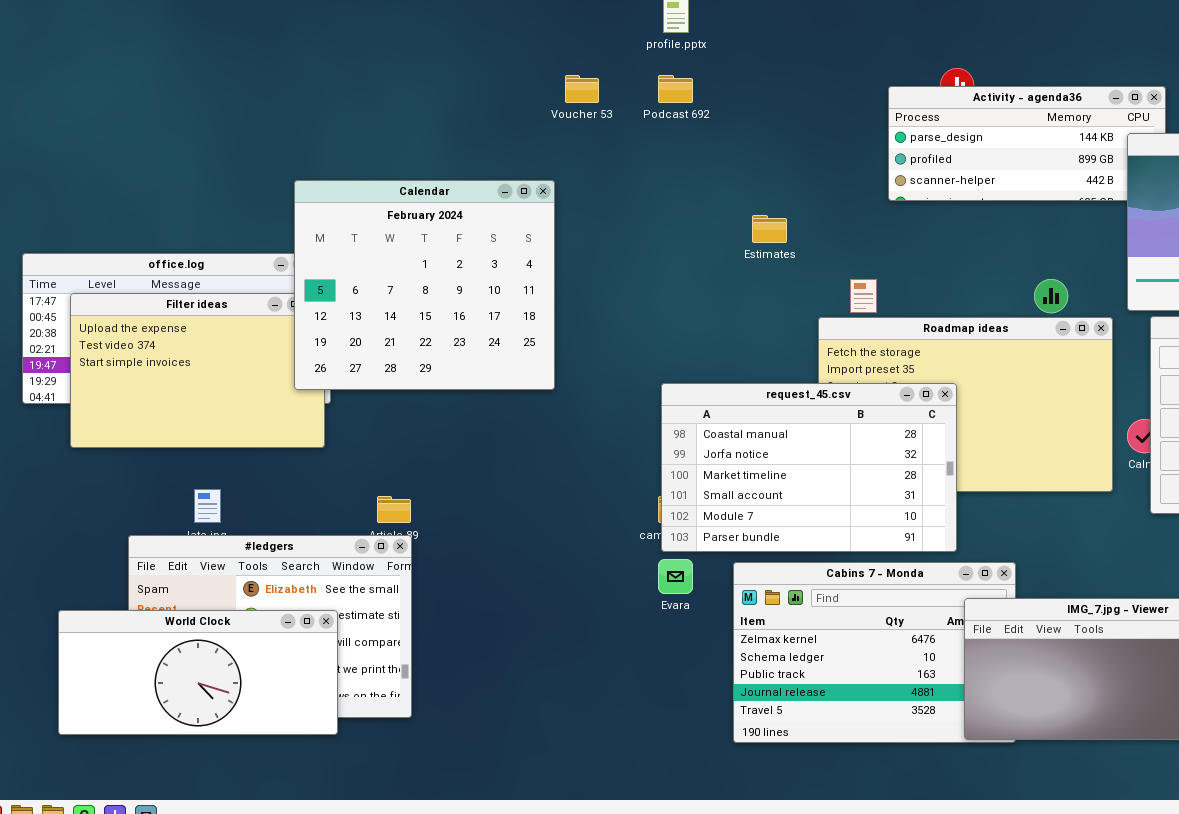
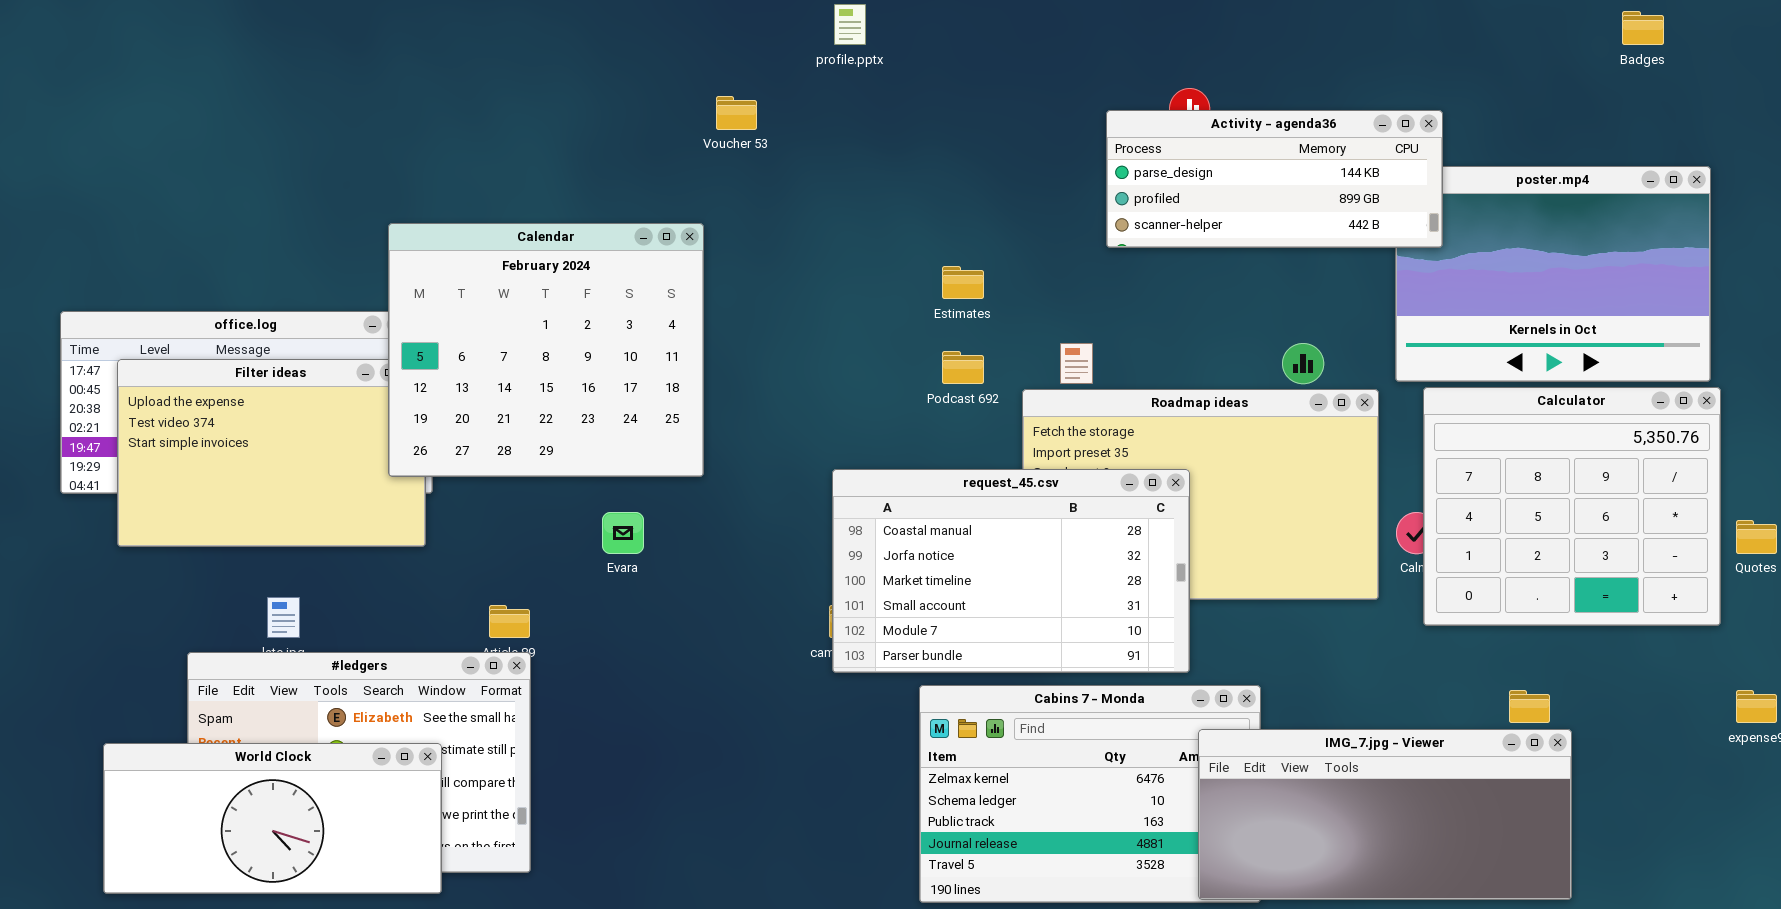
Podcast 692: [658,75,693,103] -> [942,351,984,384], moved
Activity - agenda36: [888,86,1166,201] -> [1106,110,1443,248], raised
Evara: [658,559,693,594] -> [602,512,644,554], moved

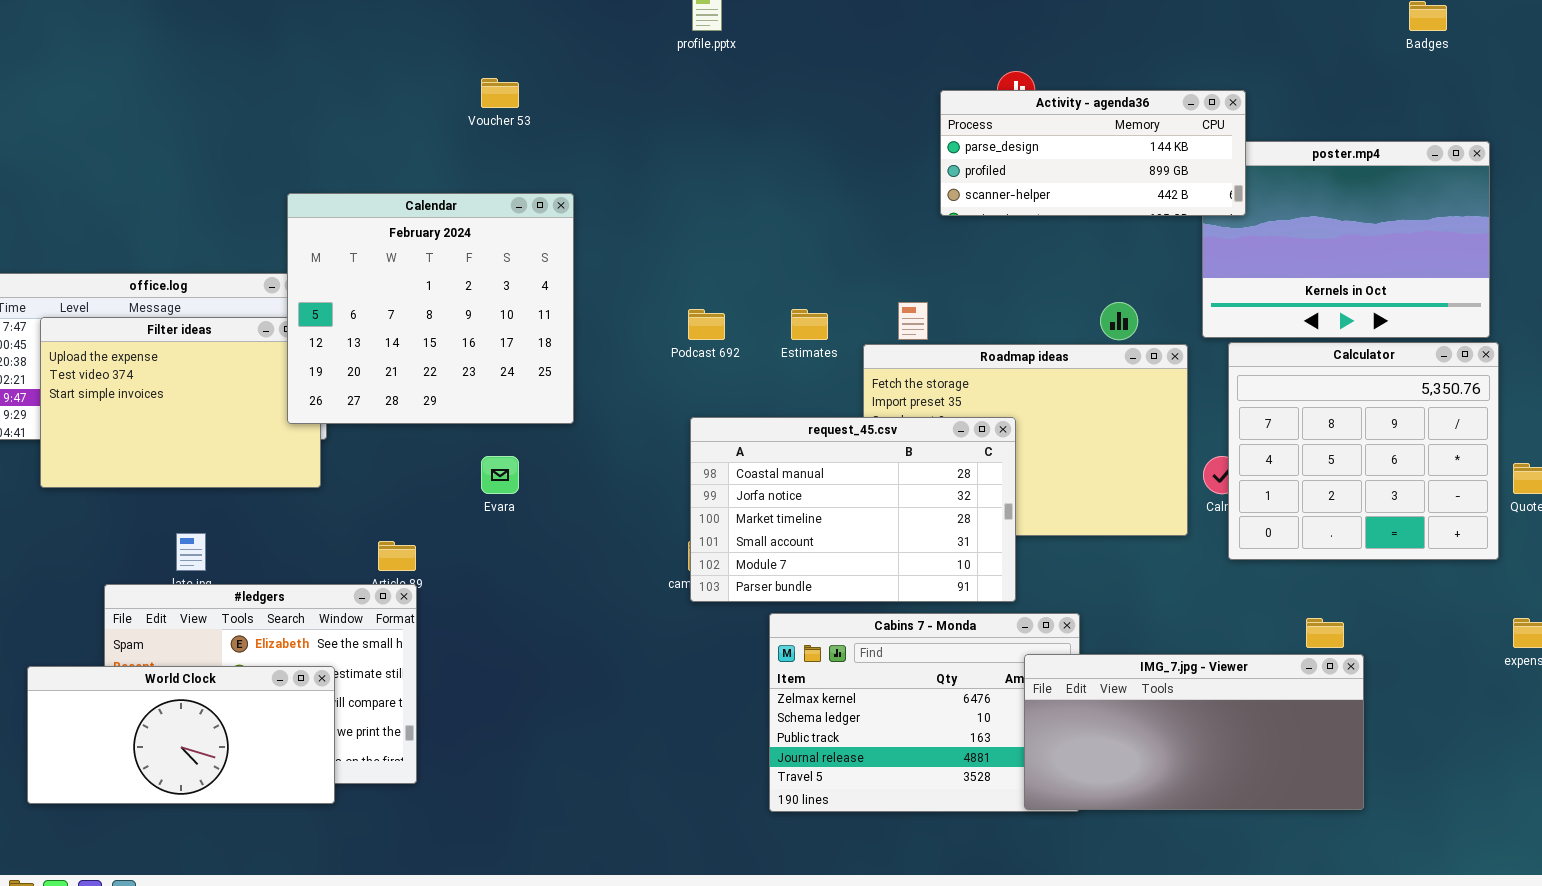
Voucher 53: [716,96,757,130] -> [481,78,519,108], moved
Estimates: [942,266,984,299] -> [791,309,828,340], moved
Podcast 692: [942,351,984,384] -> [688,309,725,340], moved

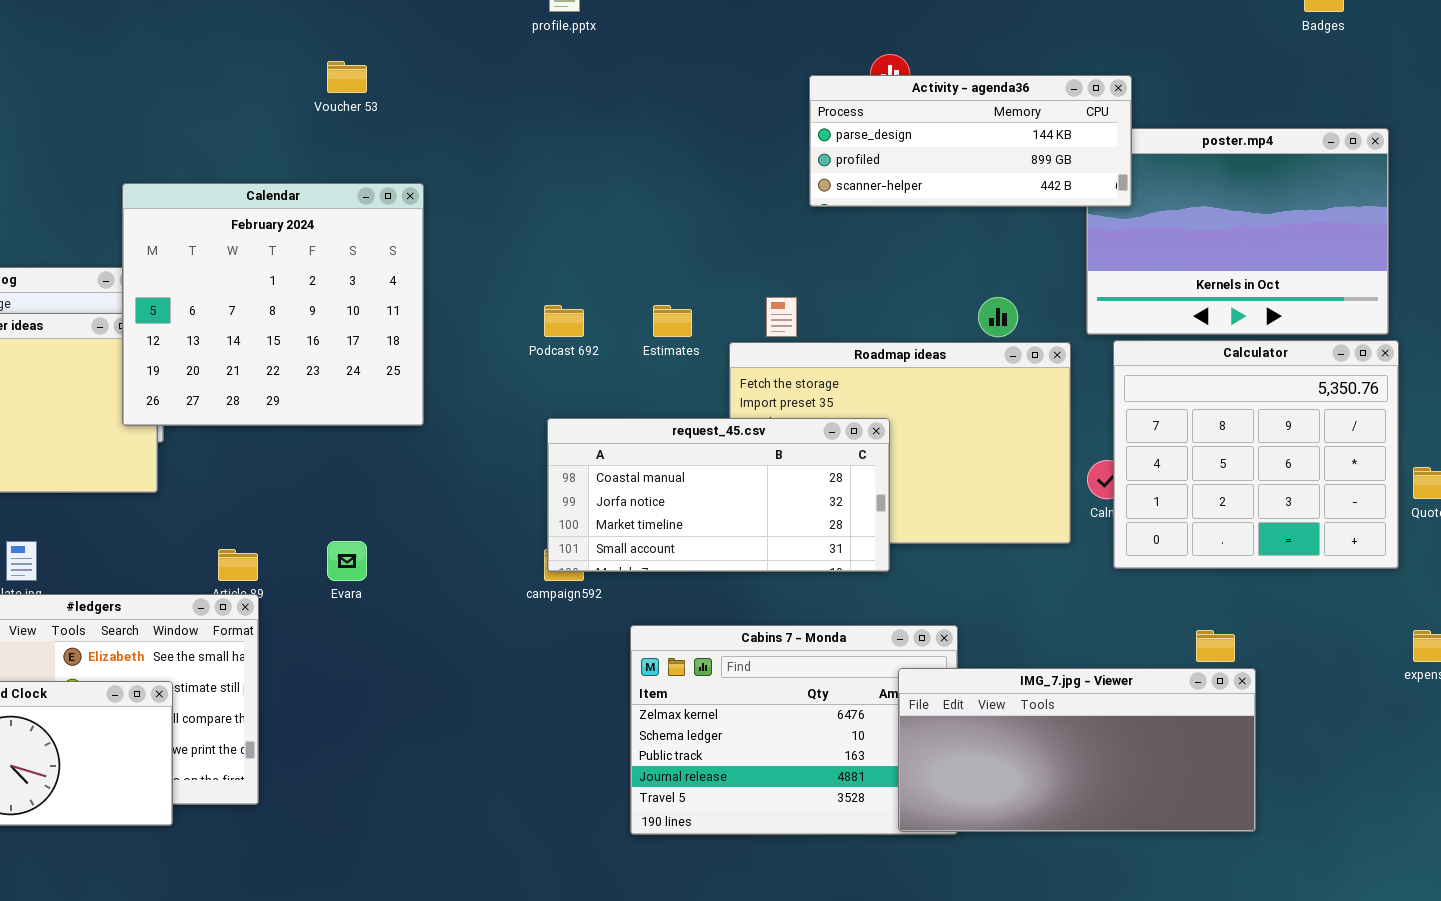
request_45.csv: [690,417,1016,602] -> [547,418,890,572], resized
Evara: [481,456,519,494] -> [327,541,367,581], moved

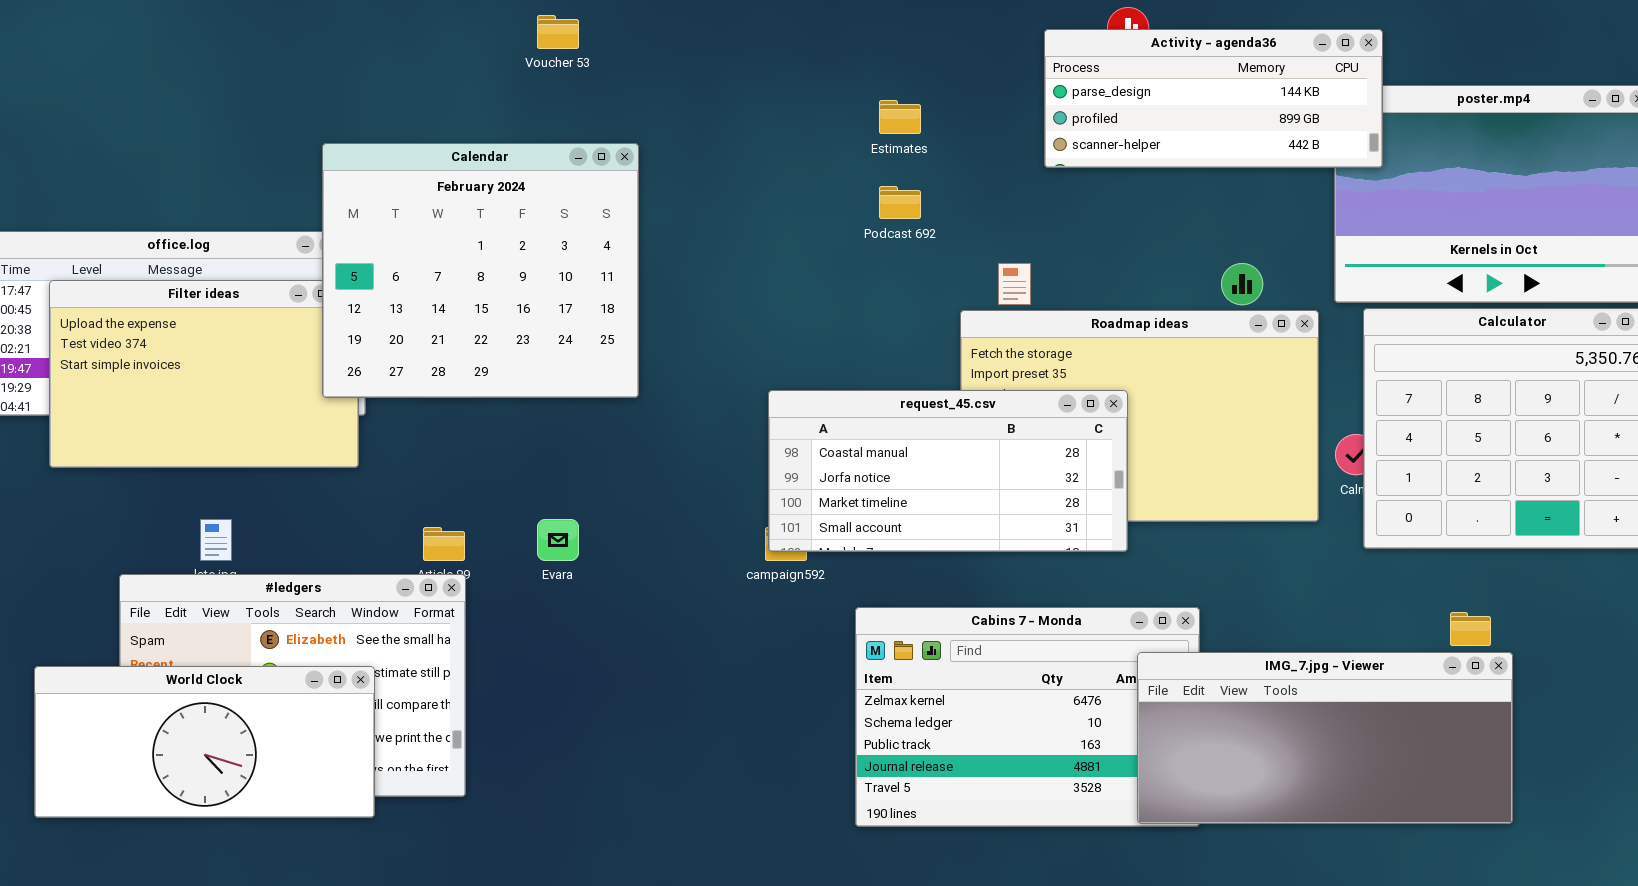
Podcast 692: [544,305,584,337] -> [879,186,921,219], moved
Estimates: [653,305,692,337] -> [879,100,921,134], moved

